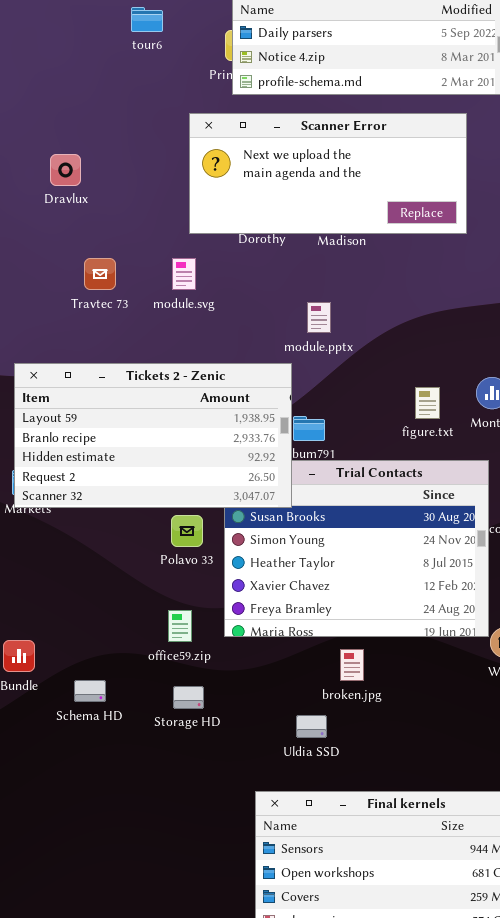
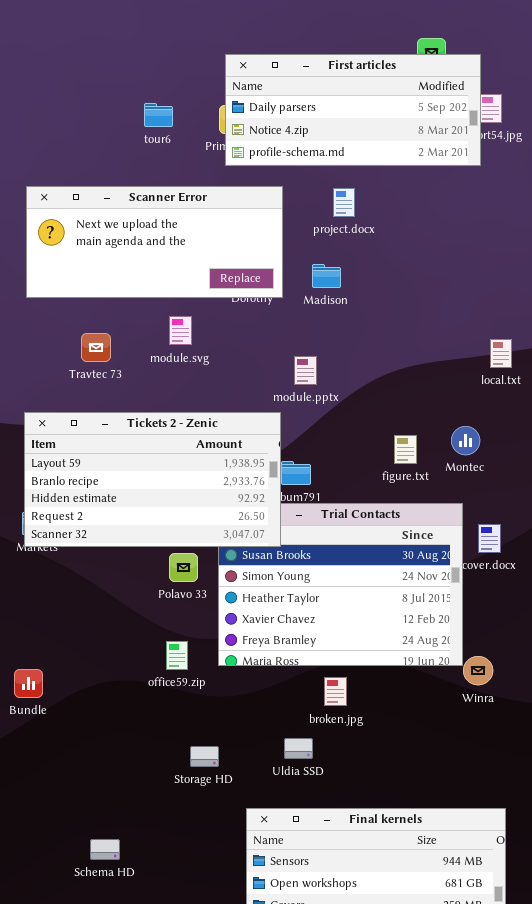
tour6: [131,7,163,32] -> [144,103,173,127], moved
Scanner Error: [189,113,467,234] -> [26,186,283,298], moved
Travtec 73: [84,258,116,290] -> [81,333,111,362], moved
Schema HD: [74,680,106,702] -> [90,839,120,860], moved
Storage HD: [173,686,204,709] -> [190,746,219,767], moved

